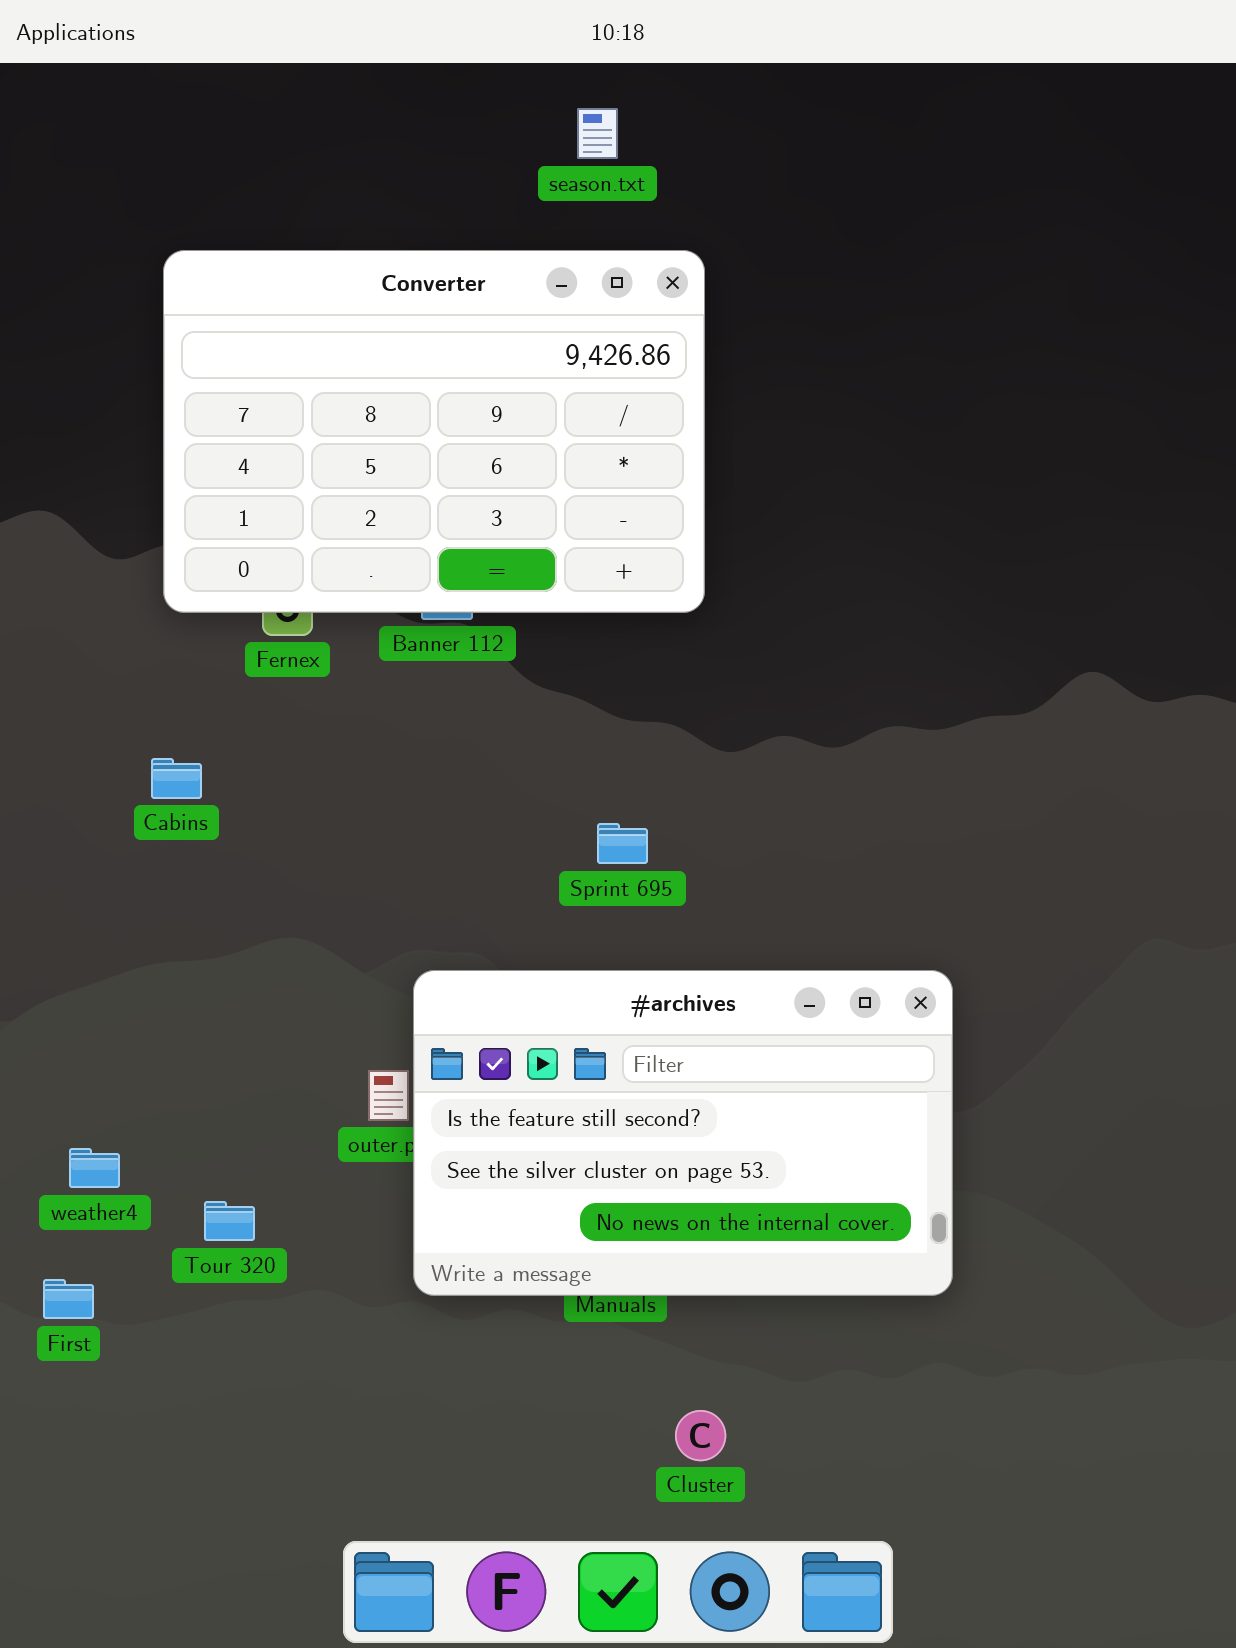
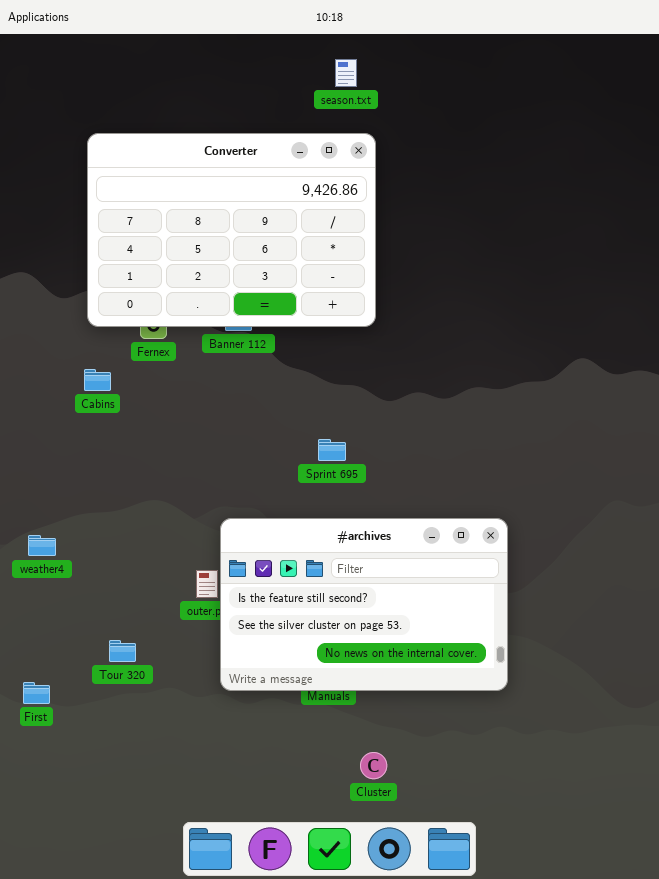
season.txt: [577,108,618,159] -> [335,59,357,87], moved
Cabins: [151,758,202,799] -> [84,369,111,391], moved
weather4: [69,1148,120,1188] -> [28,535,56,556], moved

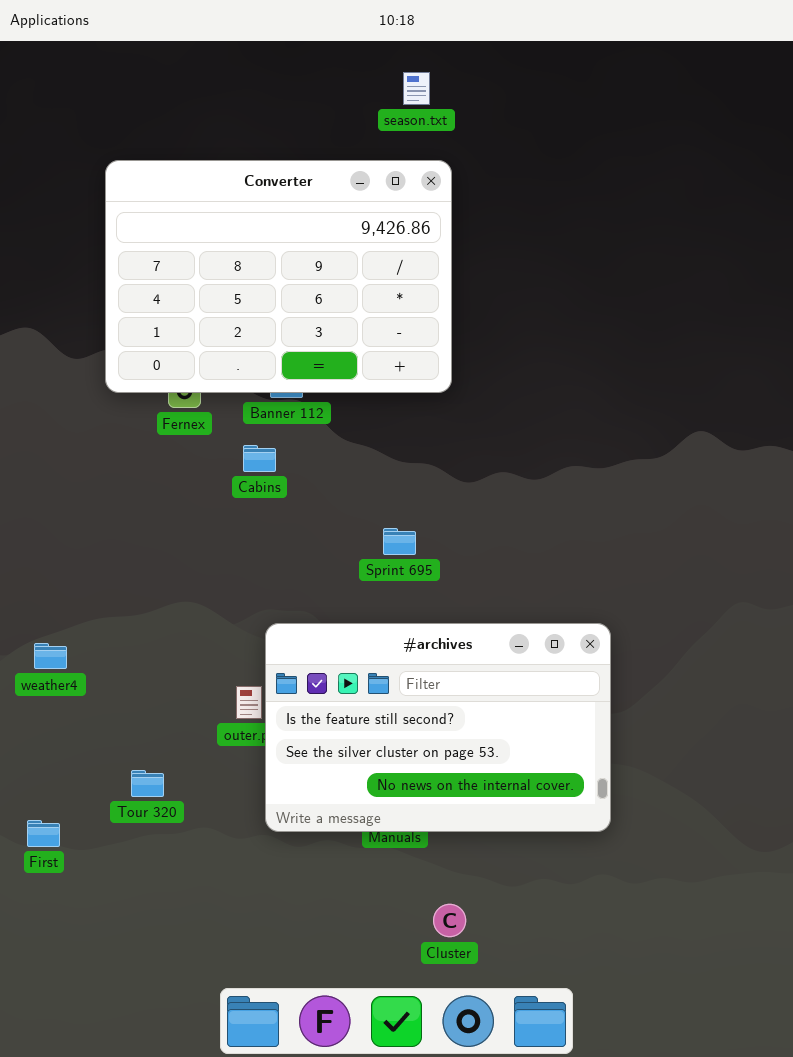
Cabins: [84,369,111,391] -> [243,445,276,472], moved

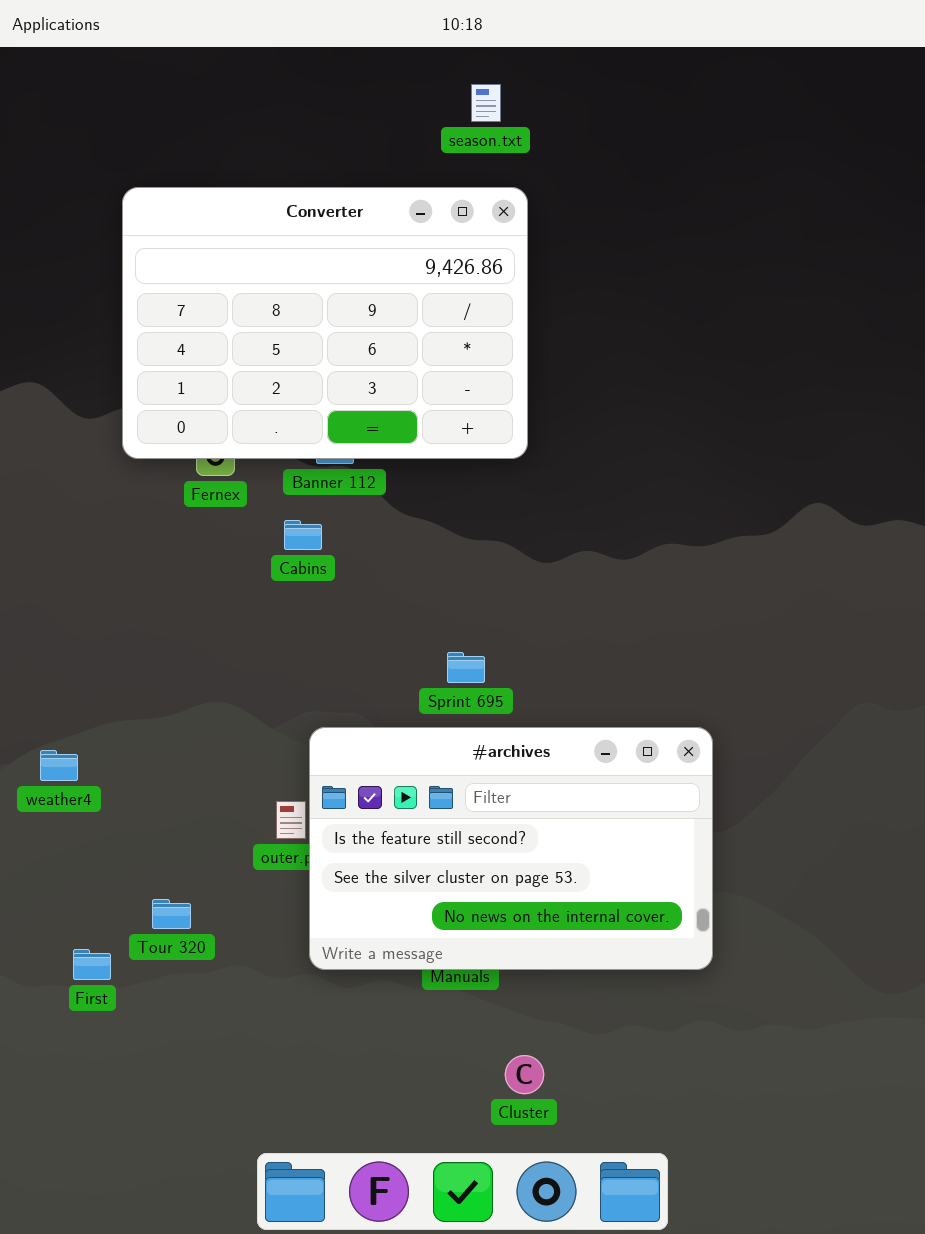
Sprint 695: [383,528,416,555] -> [447,652,485,683], moved
First: [27,820,60,847] -> [73,949,111,980], moved

